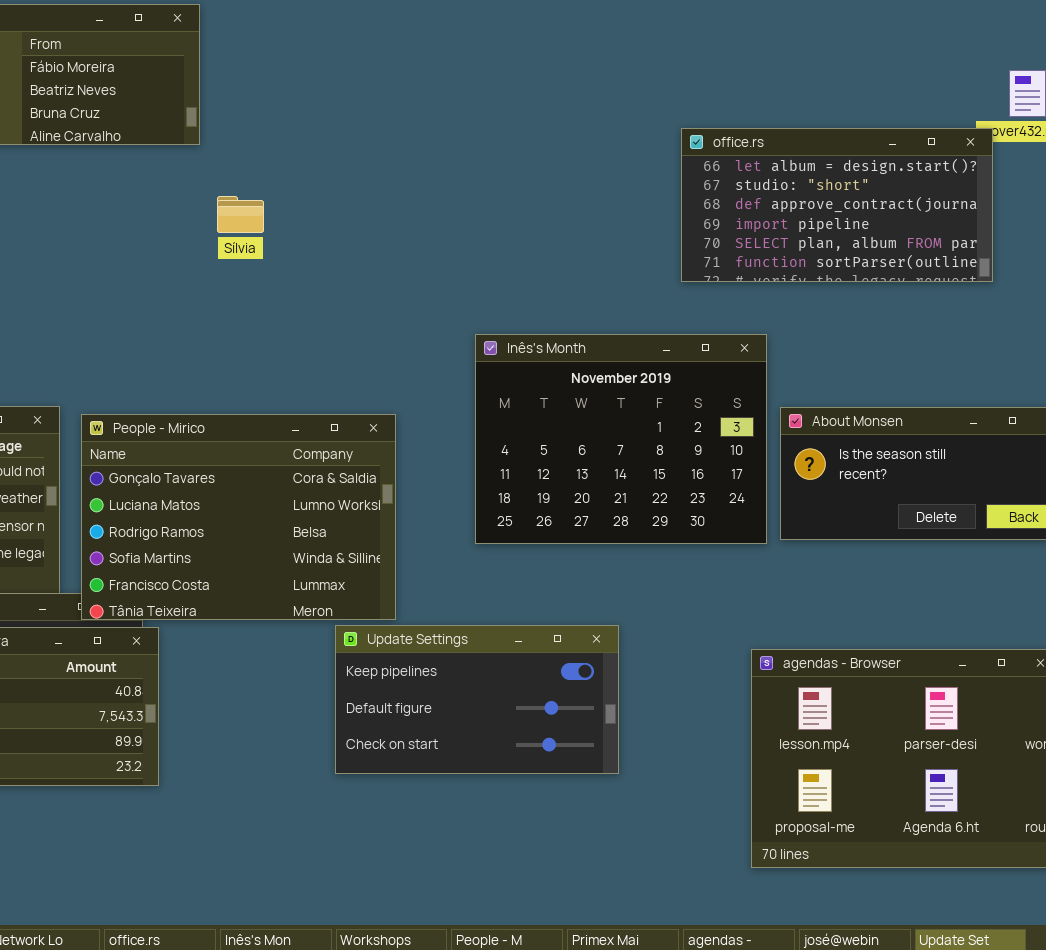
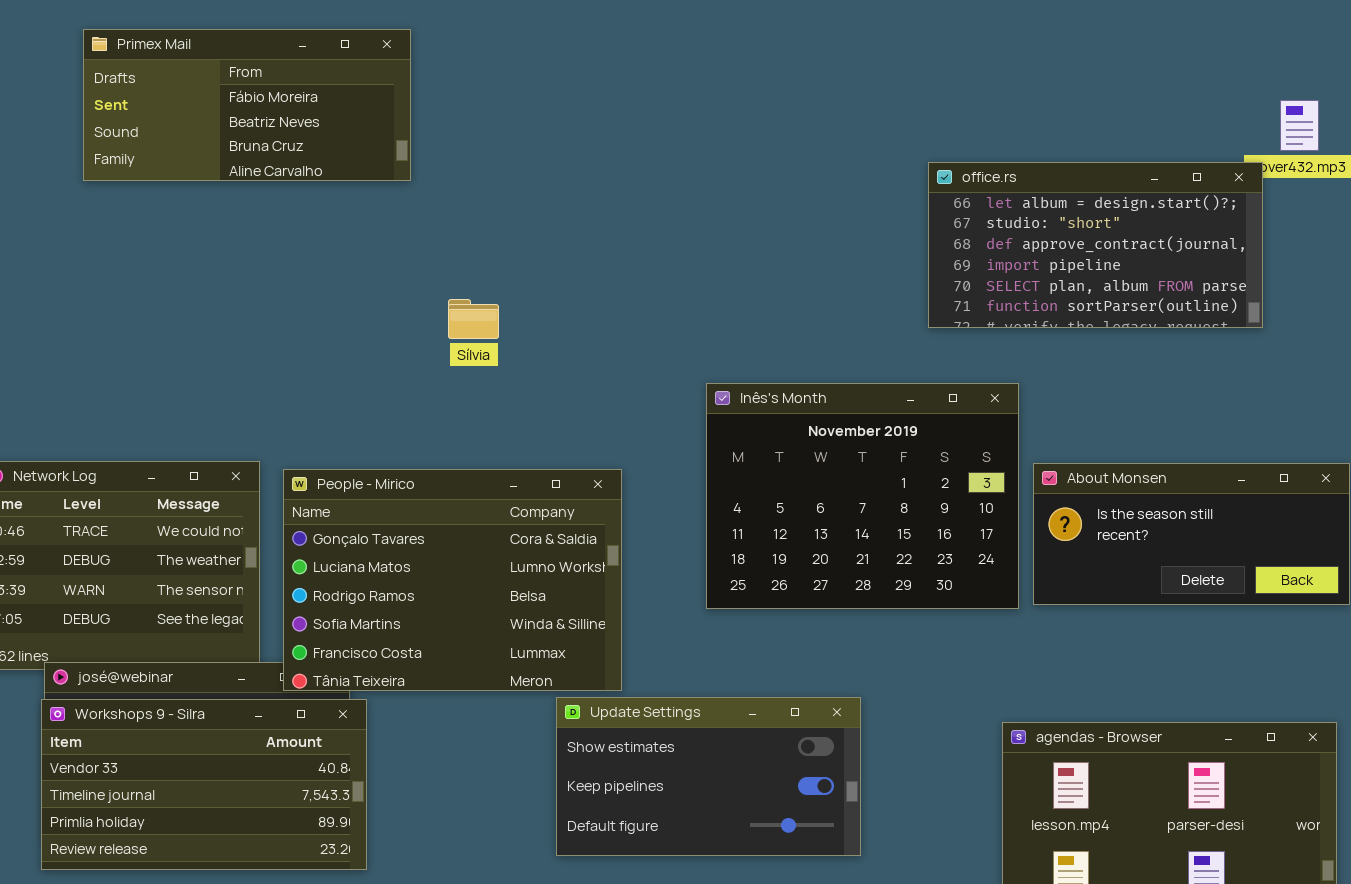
Sílvia: [217,196,264,233] -> [448,299,499,339], moved
Update Settings: [335,625,619,774] -> [556,697,861,856], scrolled up 1 row

